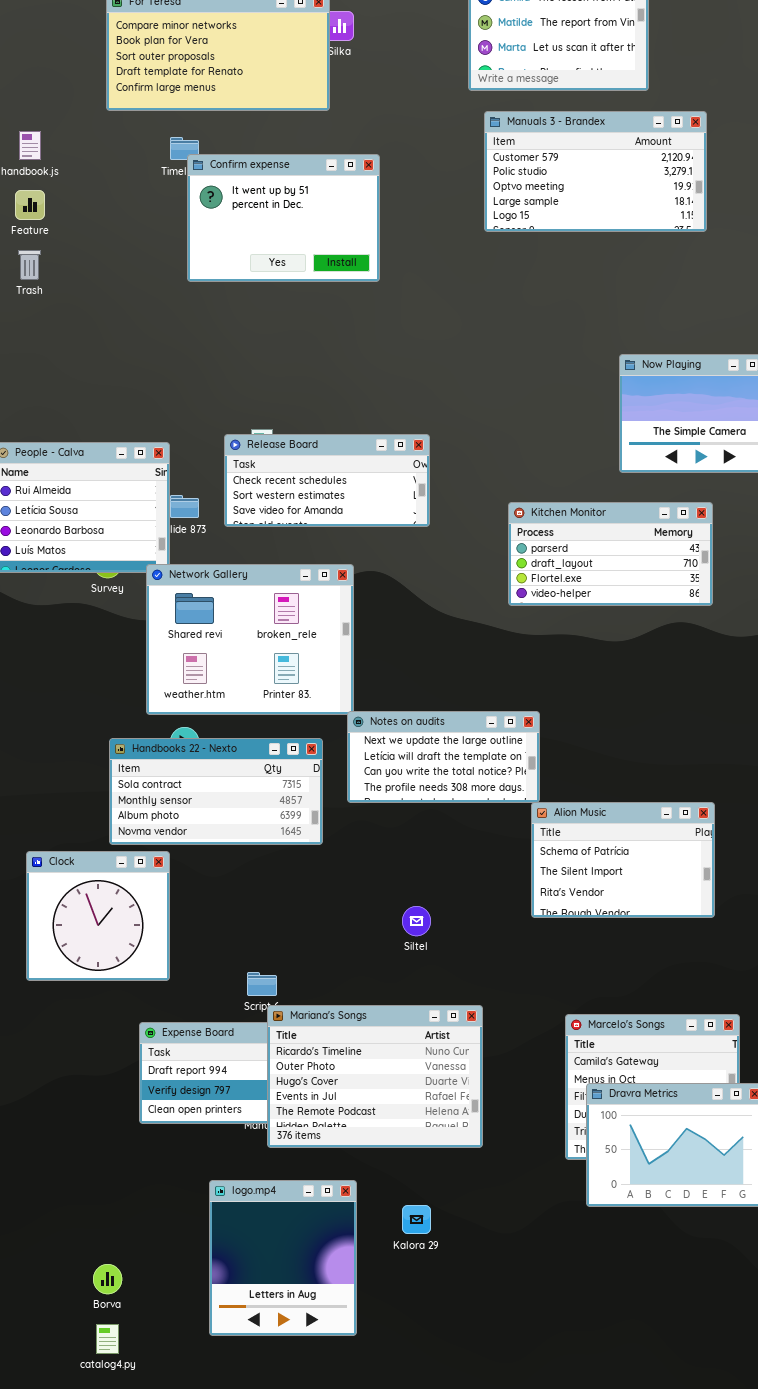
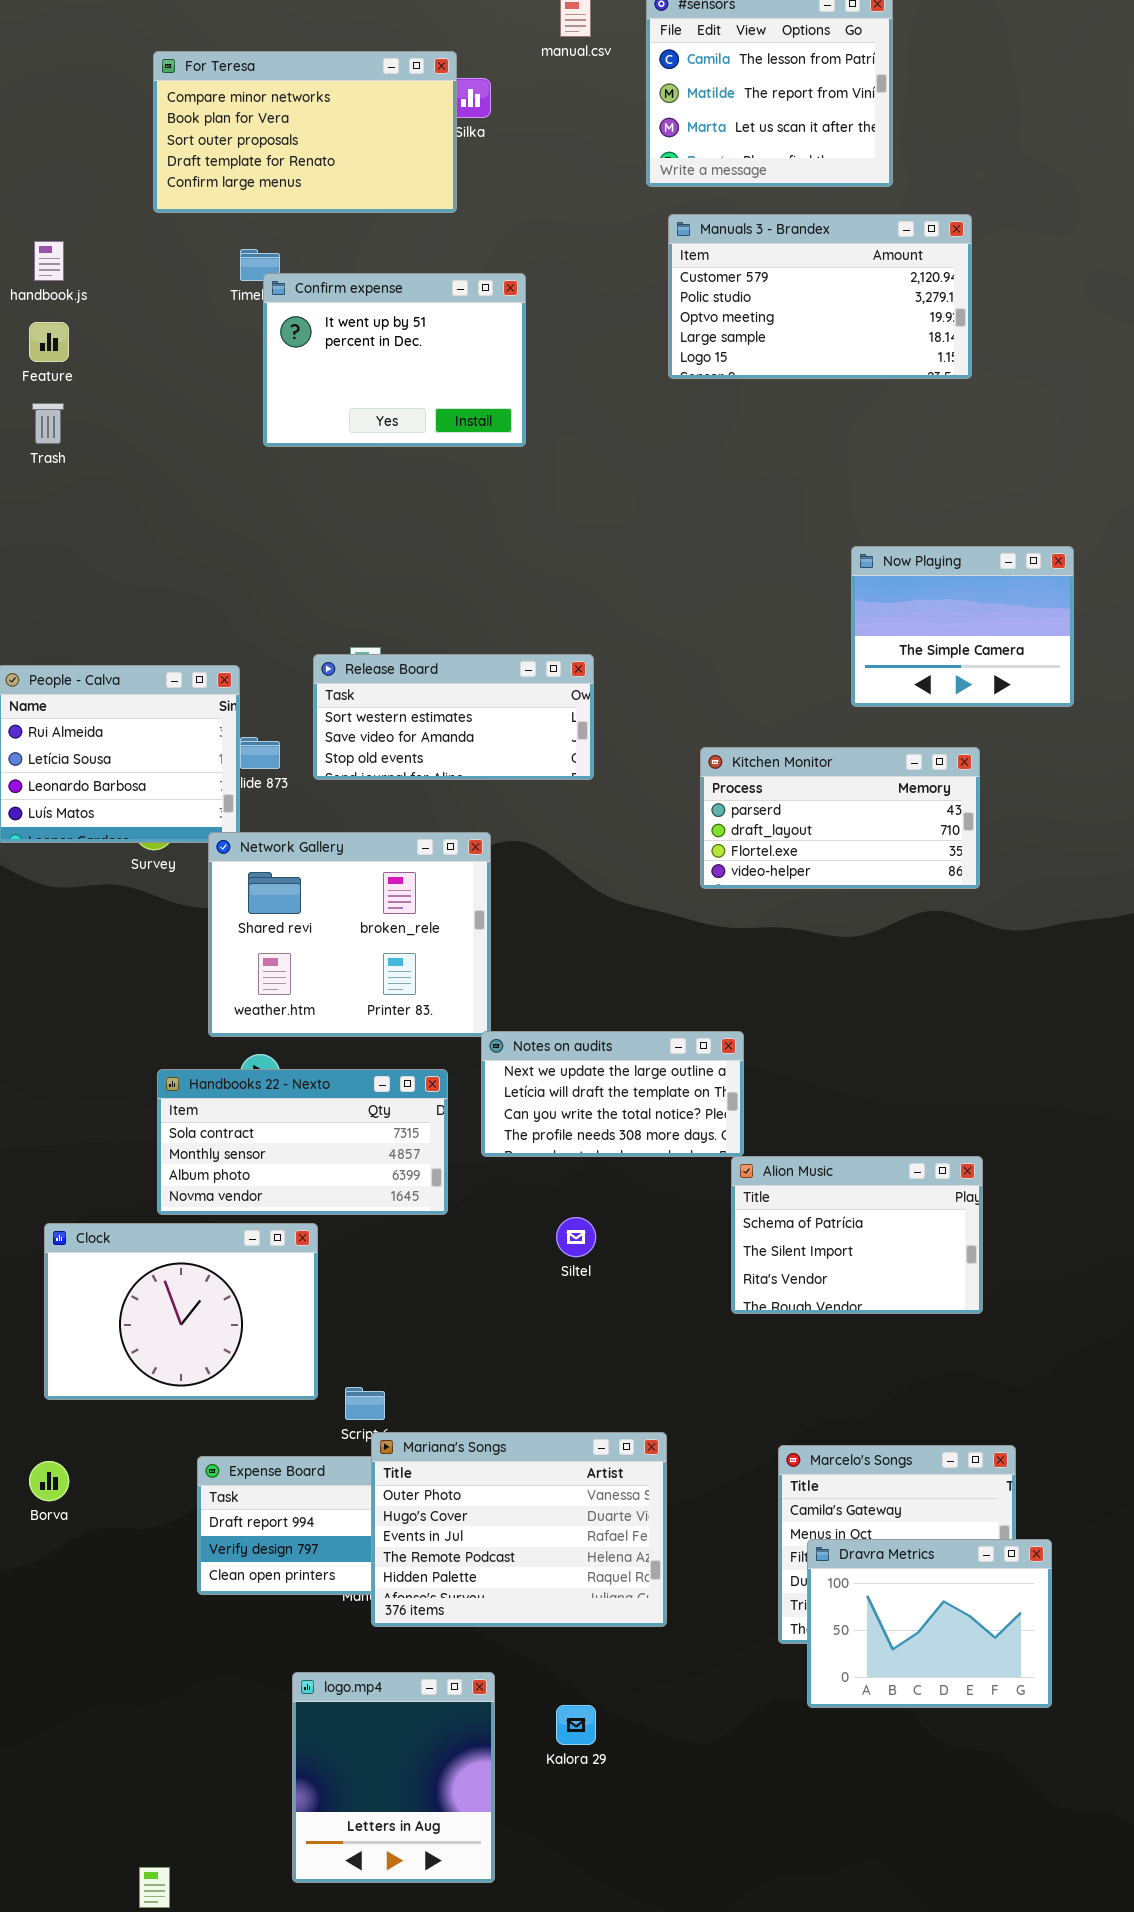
Release Board: [224,434,430,527] -> [313,654,594,780], scrolled down 1 row
Clock: [26,851,170,981] -> [44,1223,318,1400], resized
Siltel: [402,906,431,936] -> [556,1217,596,1257], moved
Mariana's Songs: [267,1005,483,1148] -> [371,1432,667,1627], scrolled down 1 row
Borva: [93,1264,122,1294] -> [29,1461,69,1501], moved

